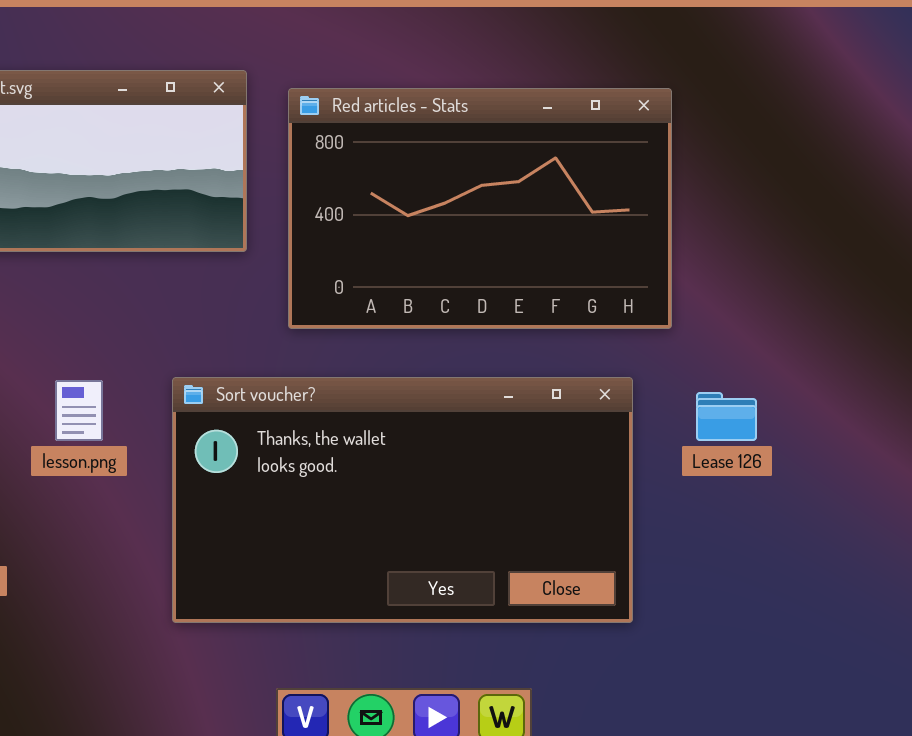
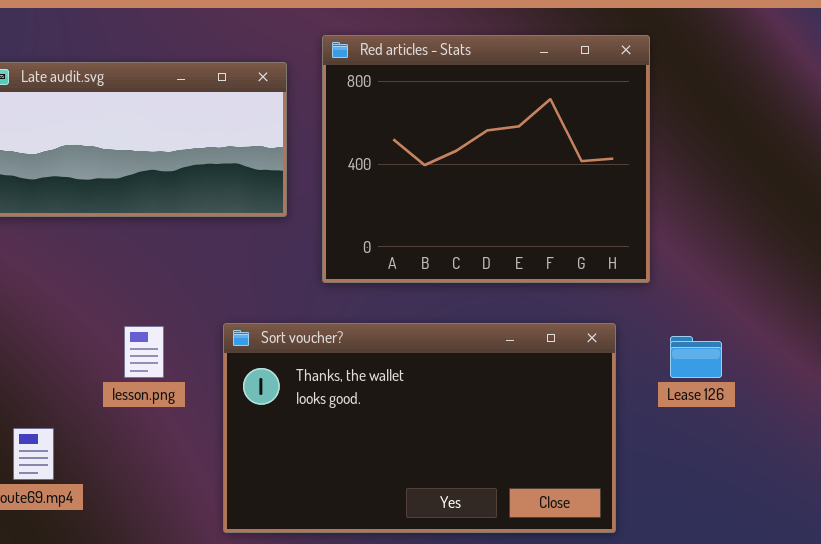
Red articles - Stats: [288,88,672,329] -> [322,35,650,283], resized

